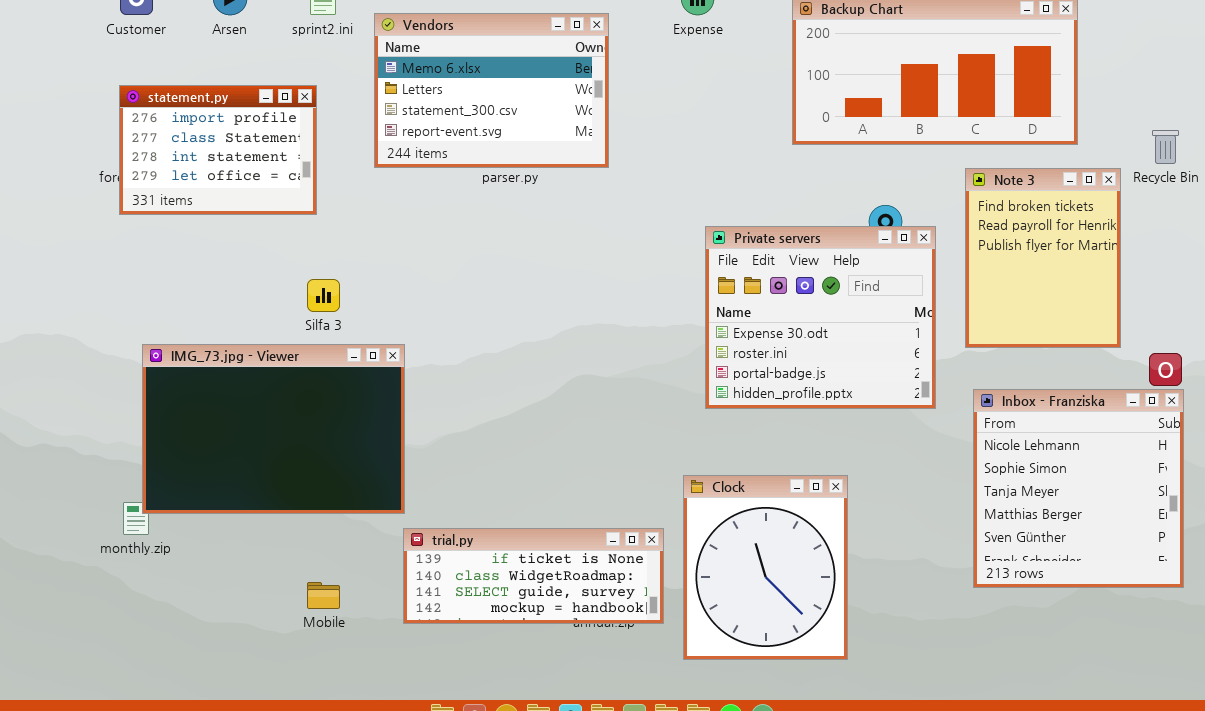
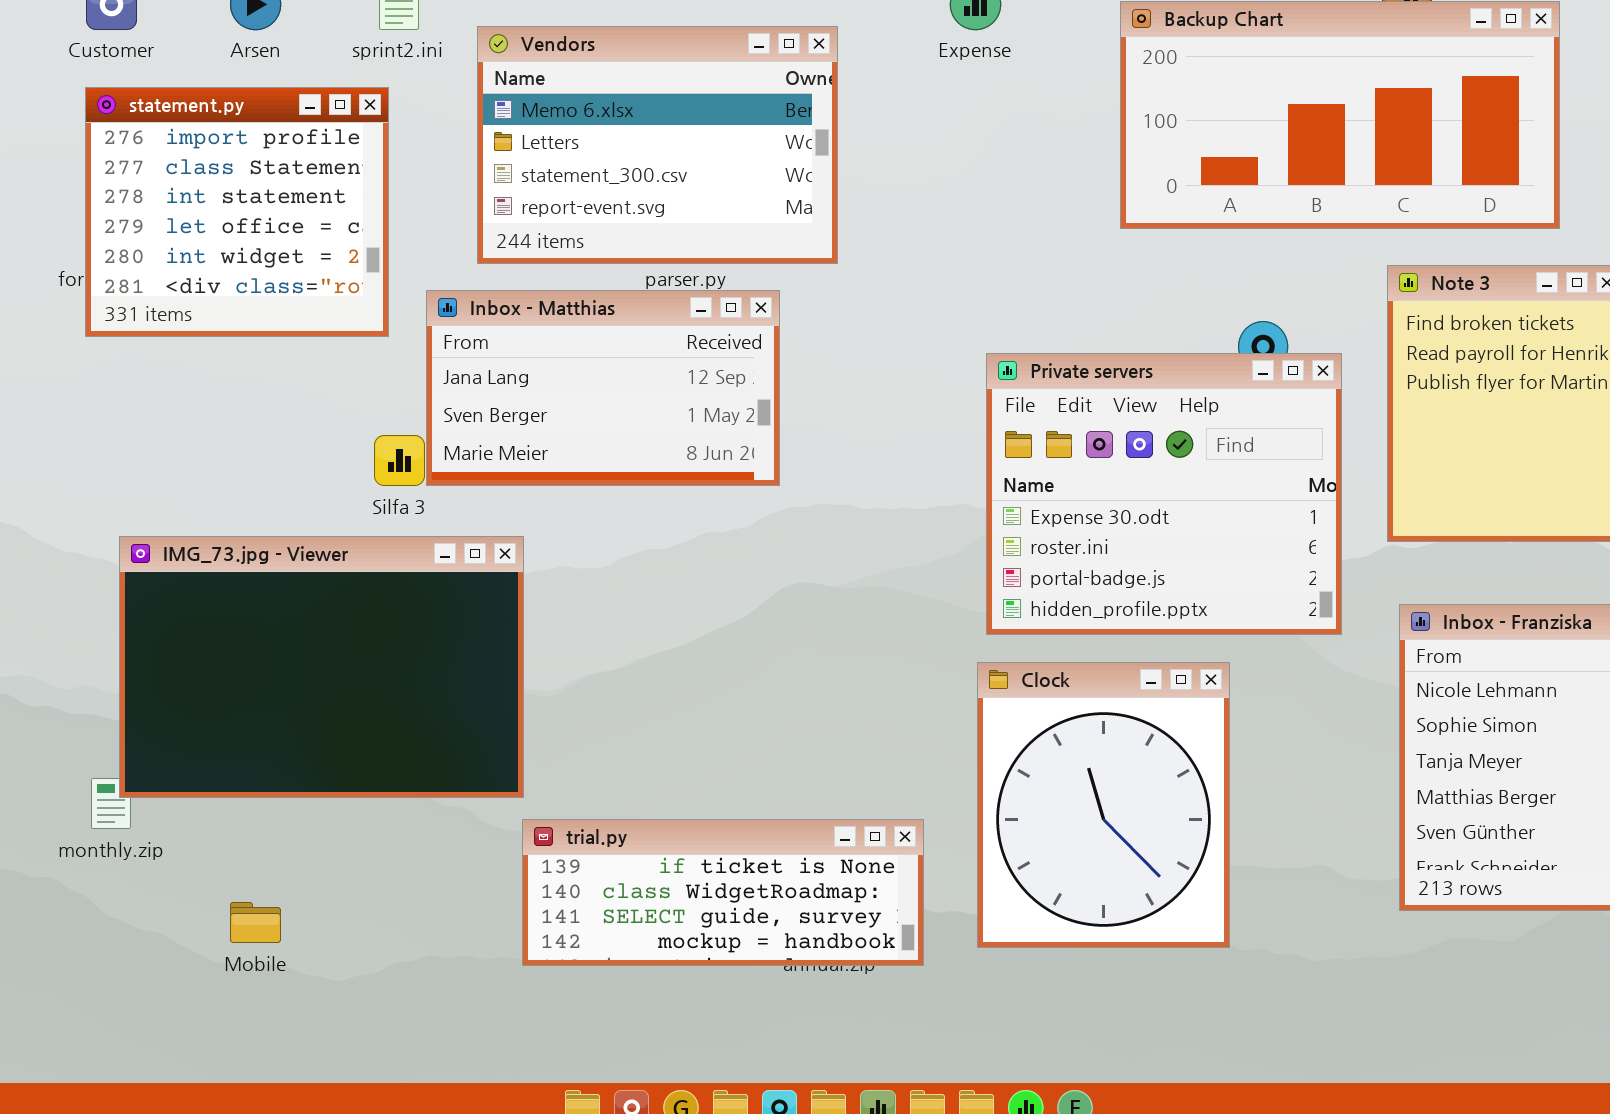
statement.py: [119,85,317,215] -> [85,87,389,337], resized
Inbox - Matthias: none -> [426,290,780,486], opened
Clock: [683,475,848,660] -> [977,662,1230,948], moved
Mobile: [307,582,340,609] -> [230,902,281,943], moved

